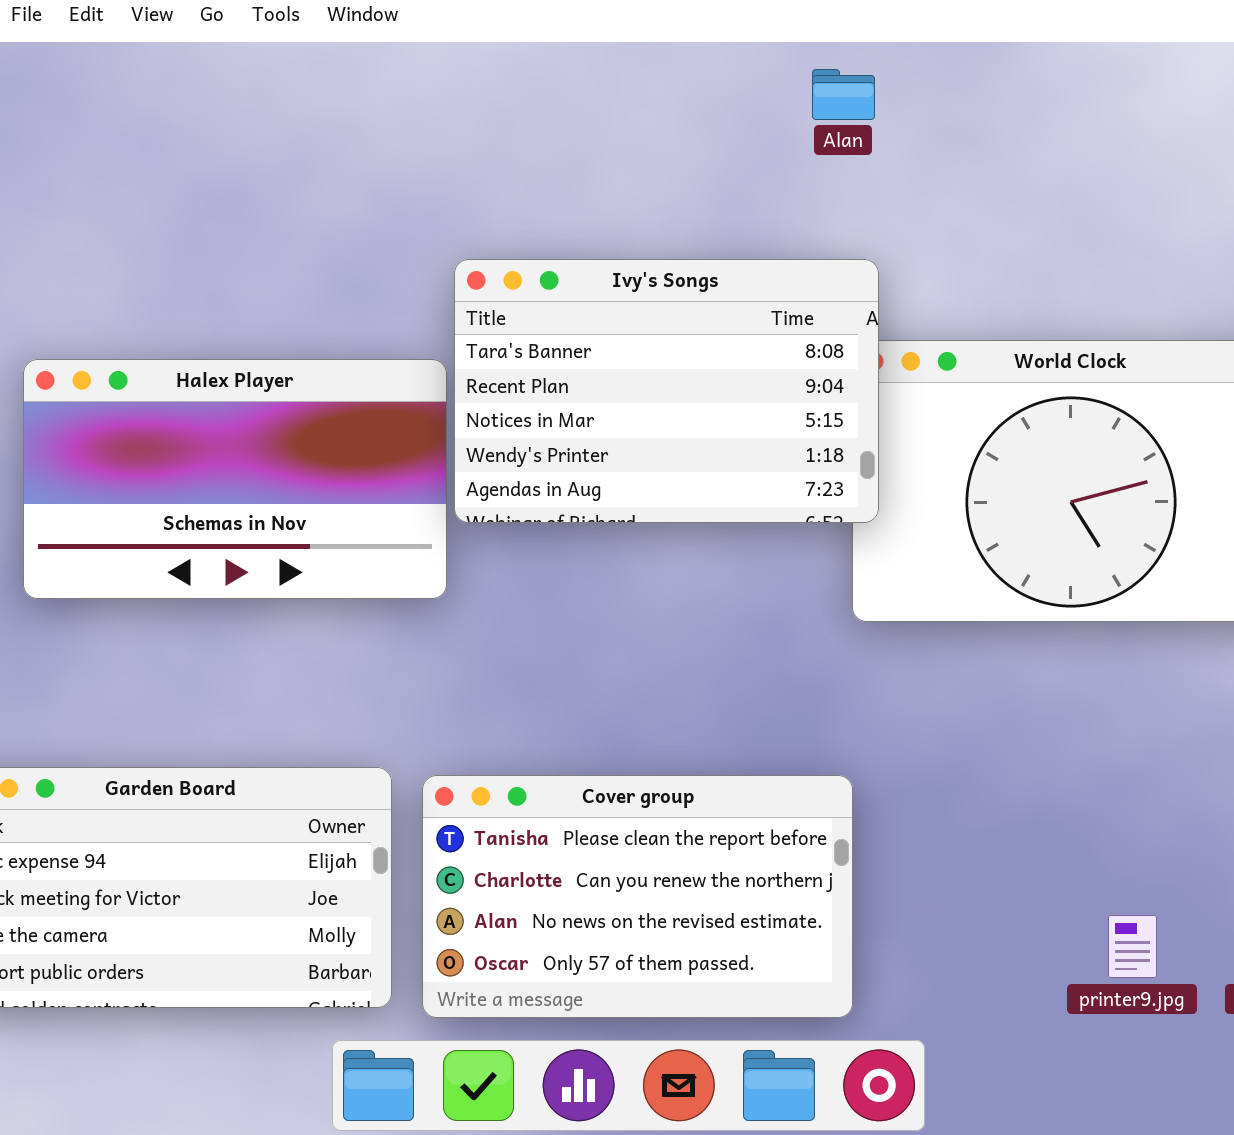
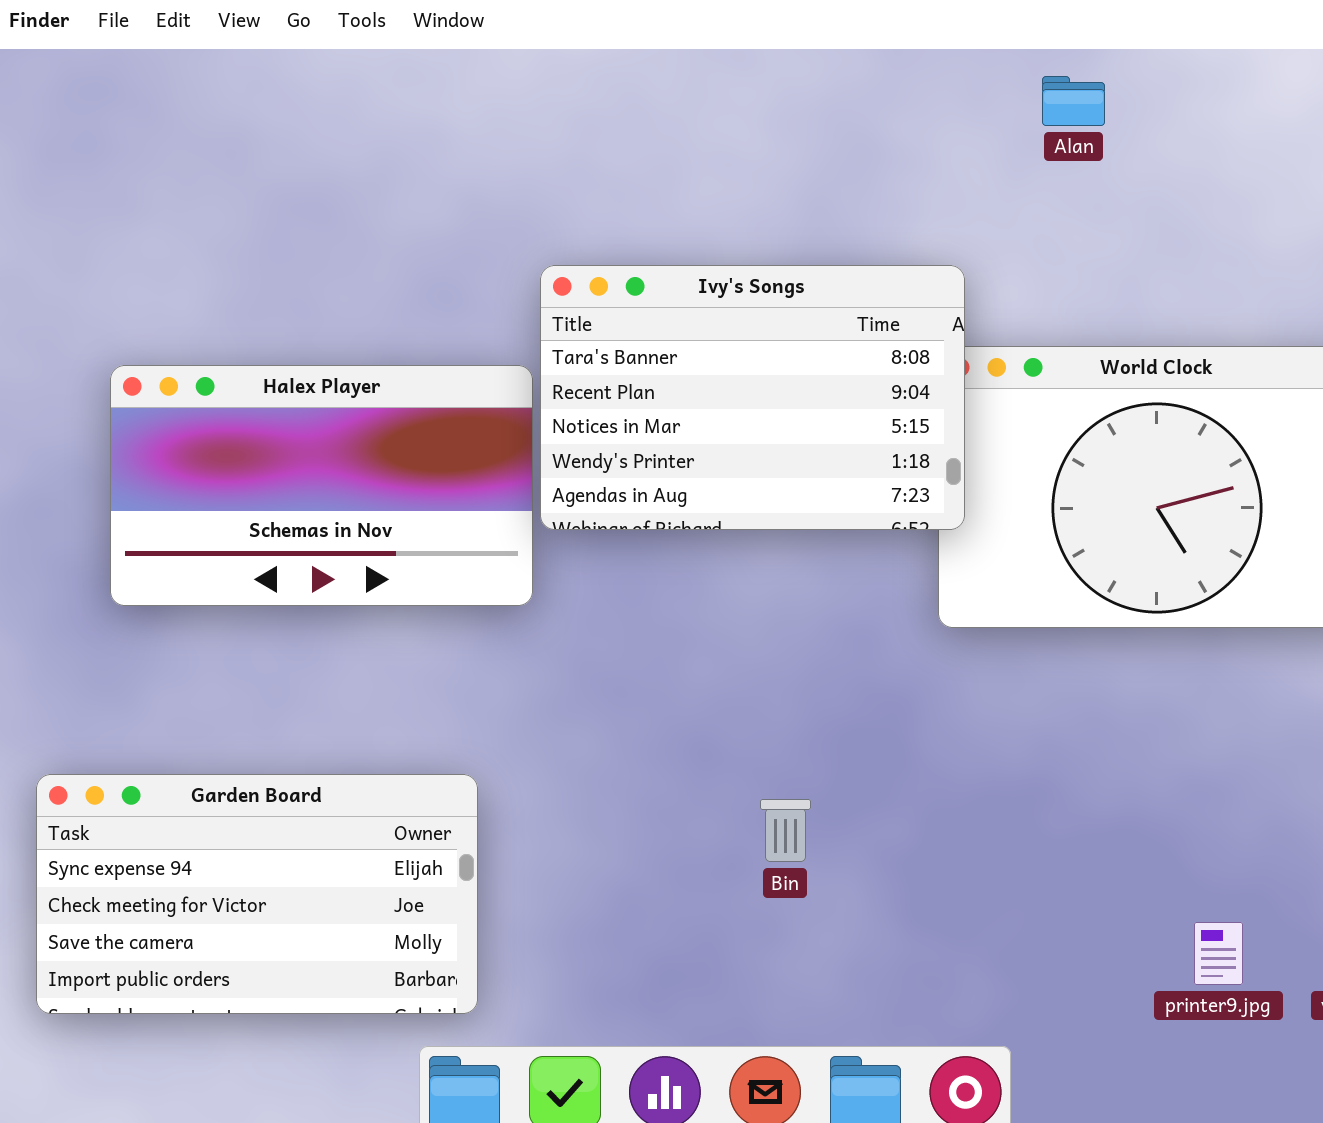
Alan: [812,69,875,120] -> [1042,76,1105,126], moved
Cover group: [422,775,853,1018] -> none, closed

